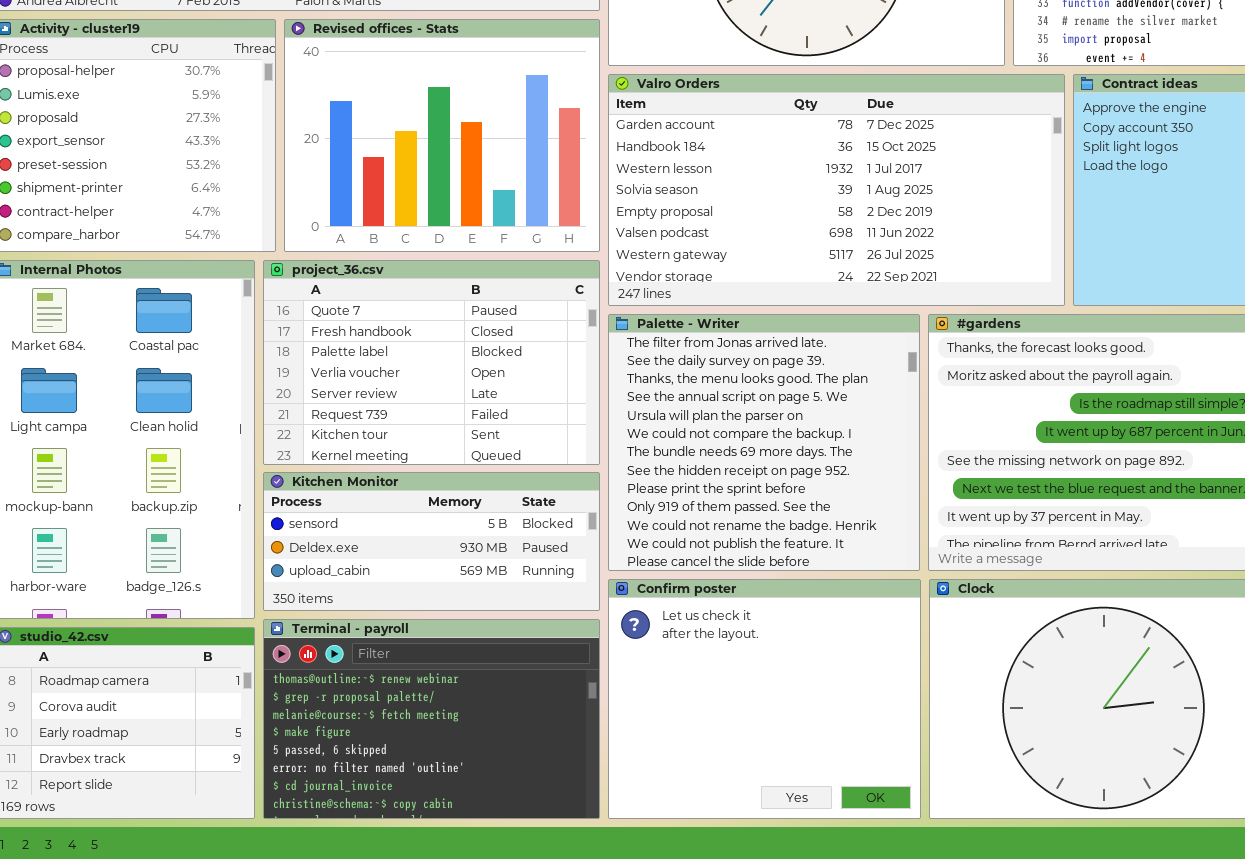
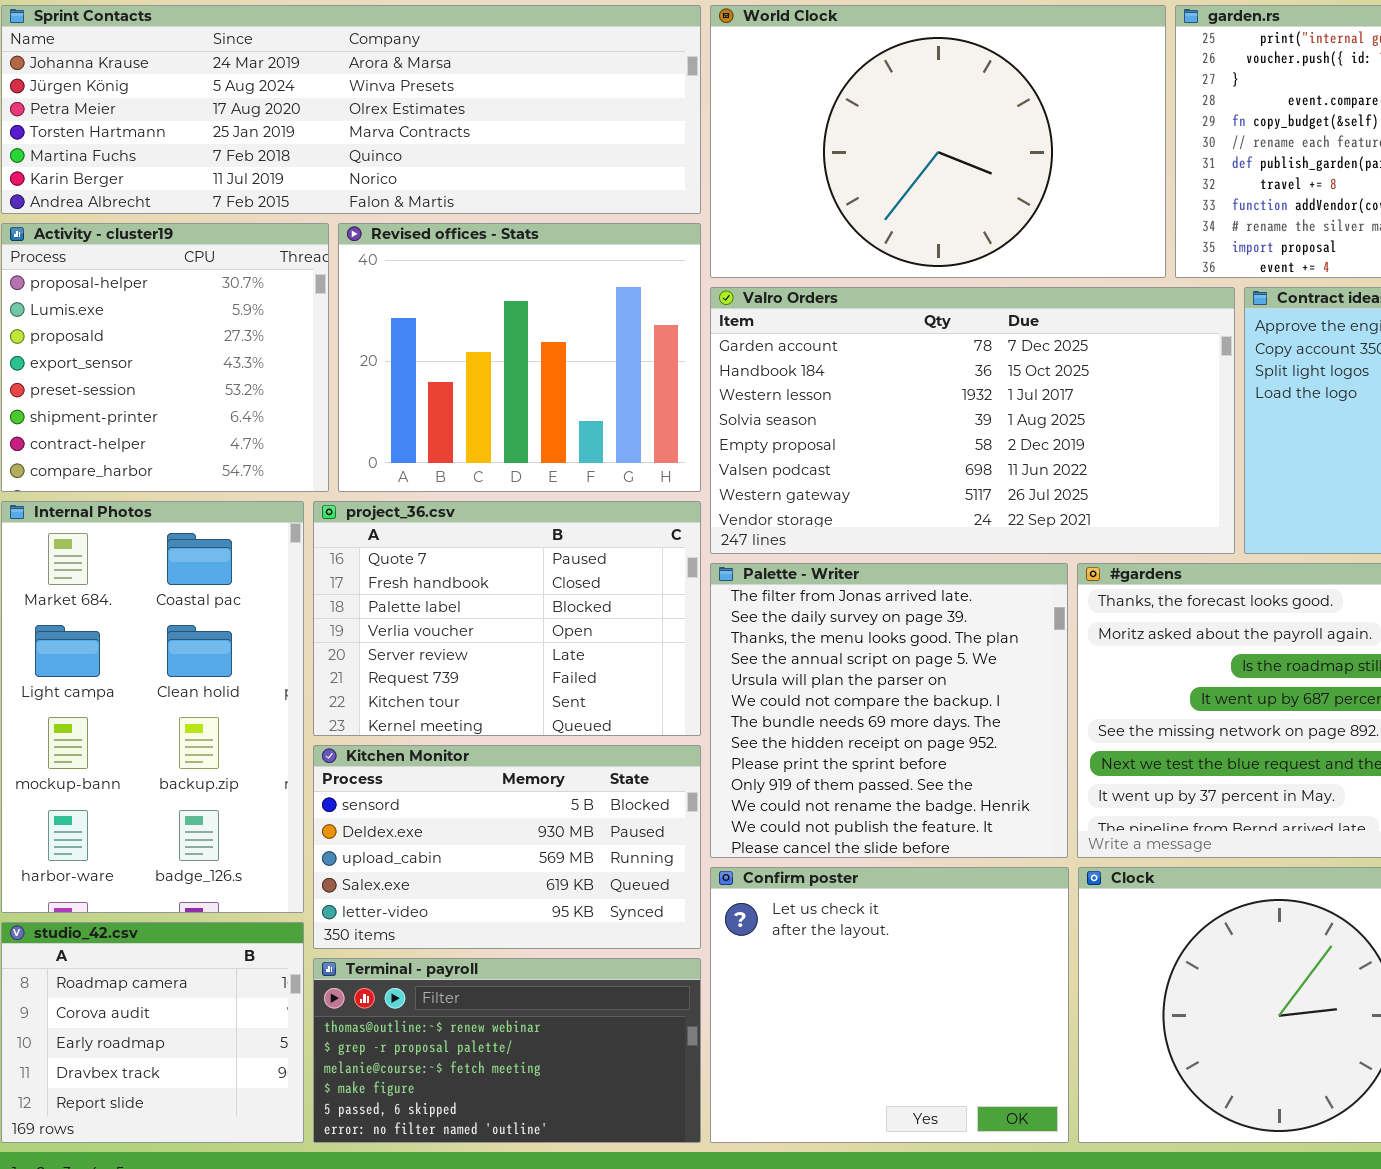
Kitchen Monitor: [263,472,600,611] -> [313,745,701,949], resized
Terminal - payroll: [263,619,600,819] -> [313,958,701,1143], resized

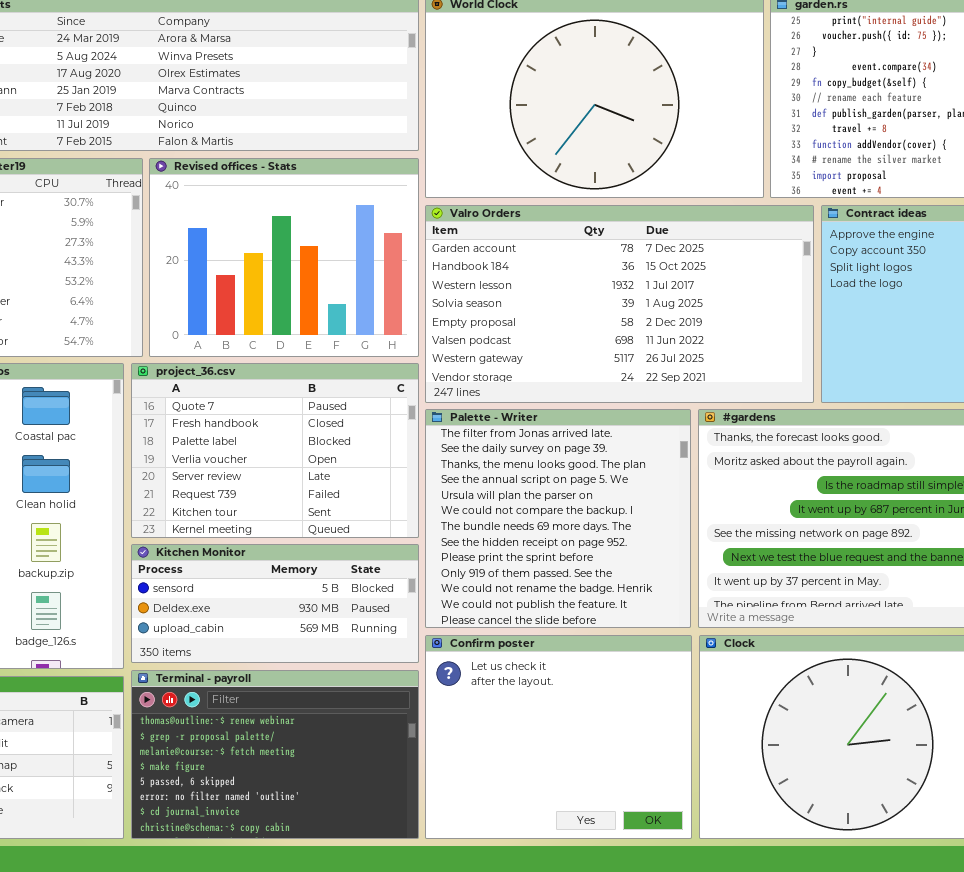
Kitchen Monitor: [313,745,701,949] -> [131,544,419,663], resized
Terminal - payroll: [313,958,701,1143] -> [131,670,419,839], resized

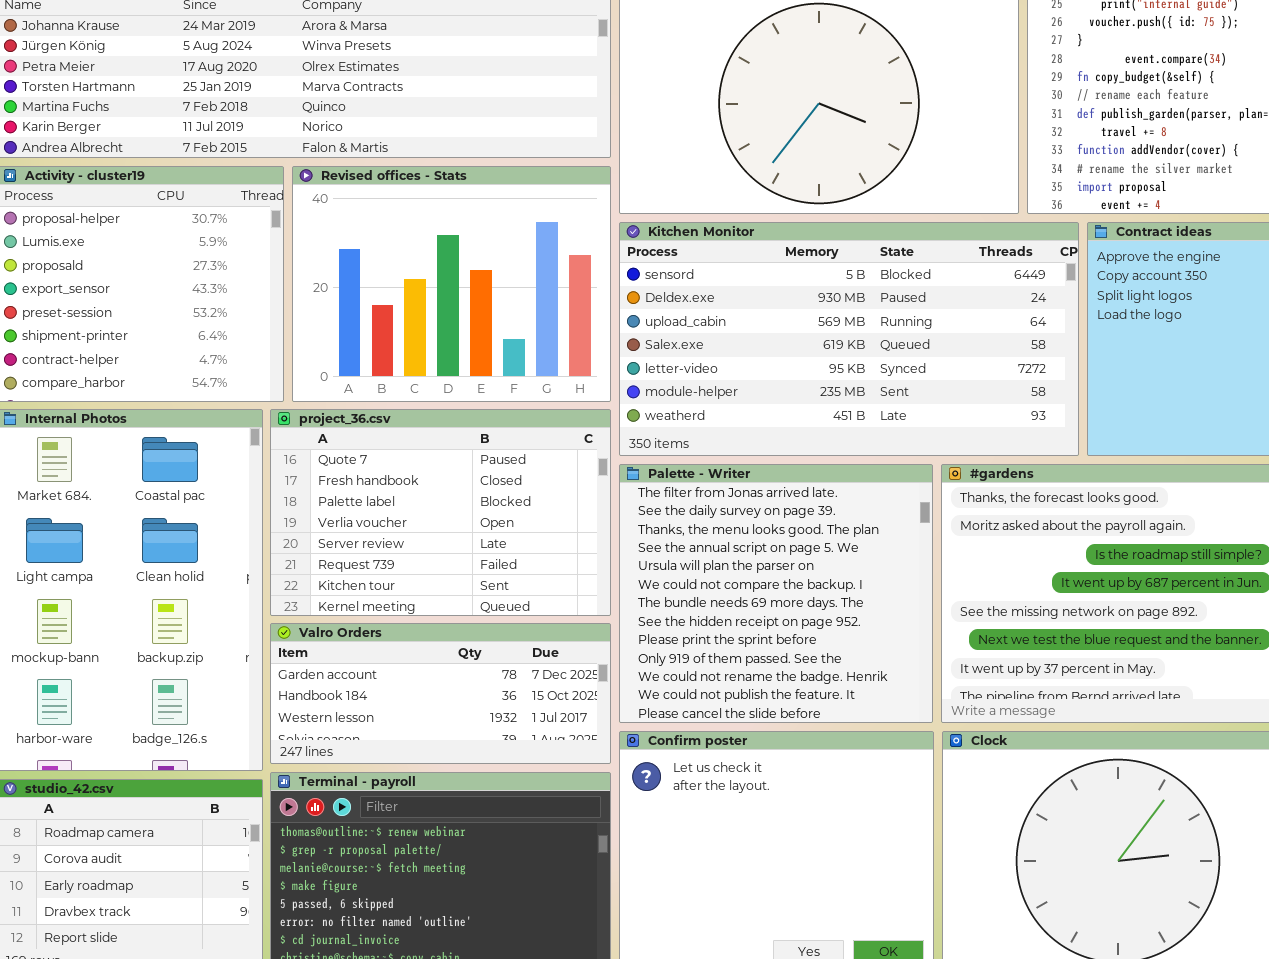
Valro Orders: [425,205,814,403] -> [270,623,611,764], moved, resized
Kitchen Monitor: [131,544,419,663] -> [619,222,1079,456], moved, resized

